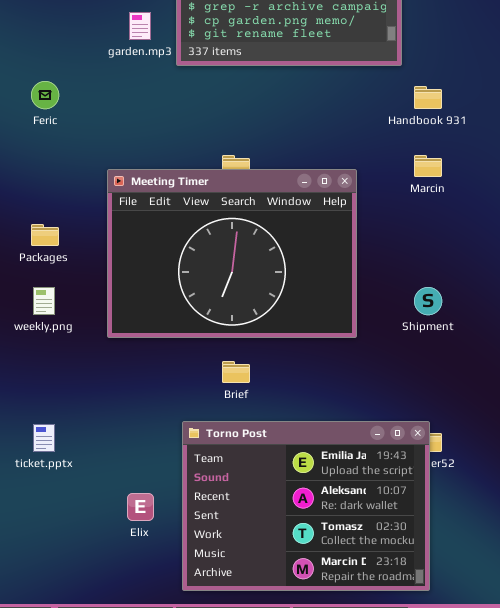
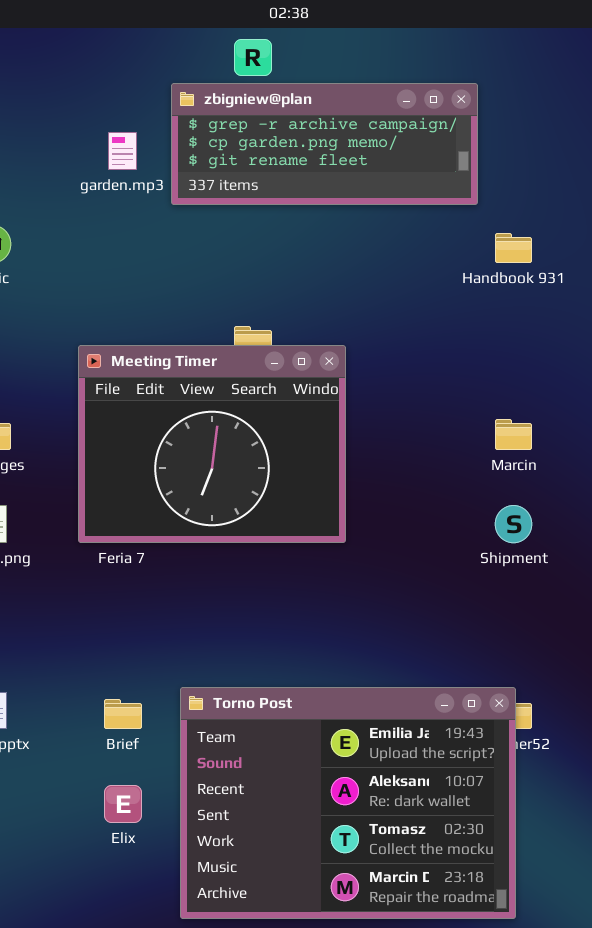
Marcin: [414,155,442,177] -> [495,419,532,450], moved
Meeting Timer: [107,169,357,338] -> [78,345,346,543], resized
Brief: [222,361,250,383] -> [104,699,142,729], moved

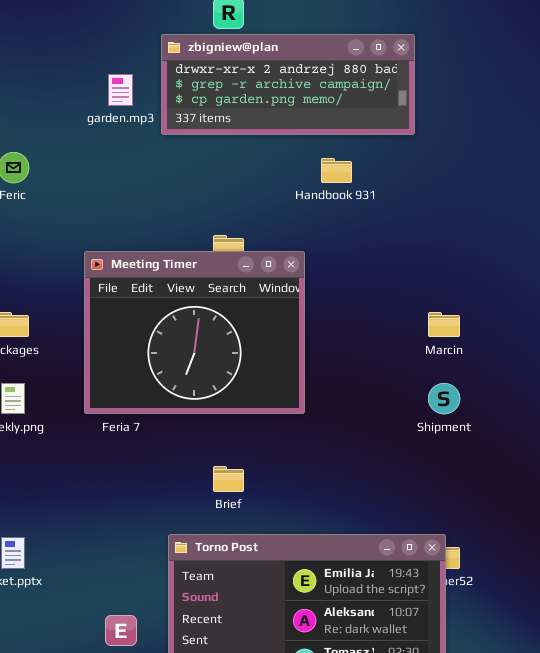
zbigniew@plan: [171,83,478,205] -> [161,34,415,135], scrolled up 1 row
Handbook 931: [495,233,532,263] -> [321,158,352,183], moved
Brief: [104,699,142,729] -> [213,466,244,492], moved

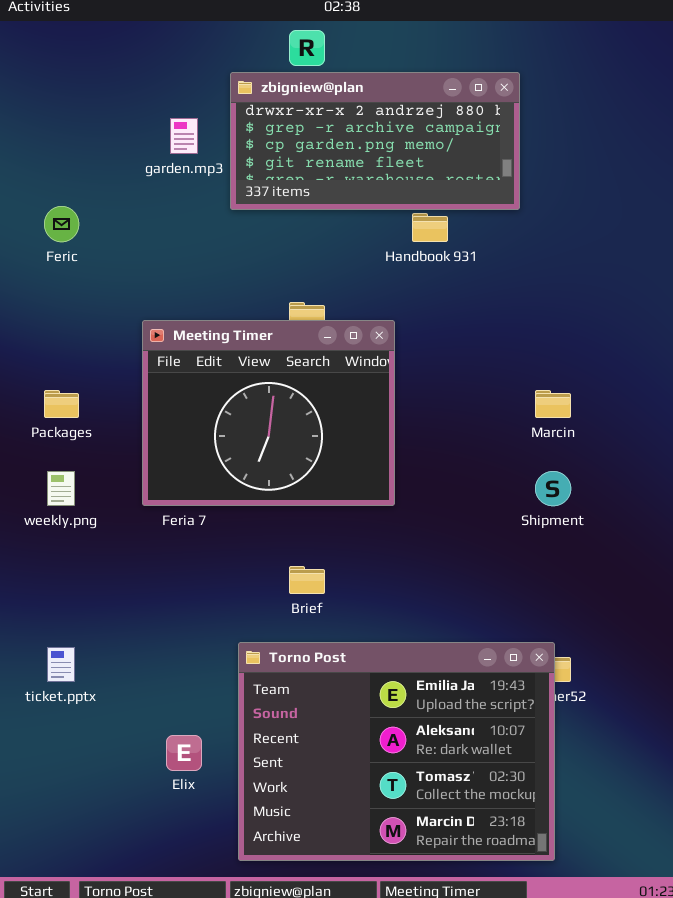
zbigniew@plan: [161,34,415,135] -> [230,72,520,210], resized

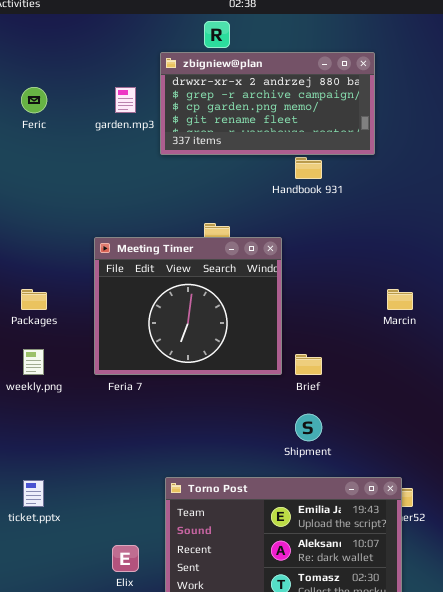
Feric: [44,206,79,242] -> [21,87,47,113], moved
Shipment: [535,471,571,506] -> [295,414,322,441], moved
Brief: [289,566,325,594] -> [295,354,322,375], moved

